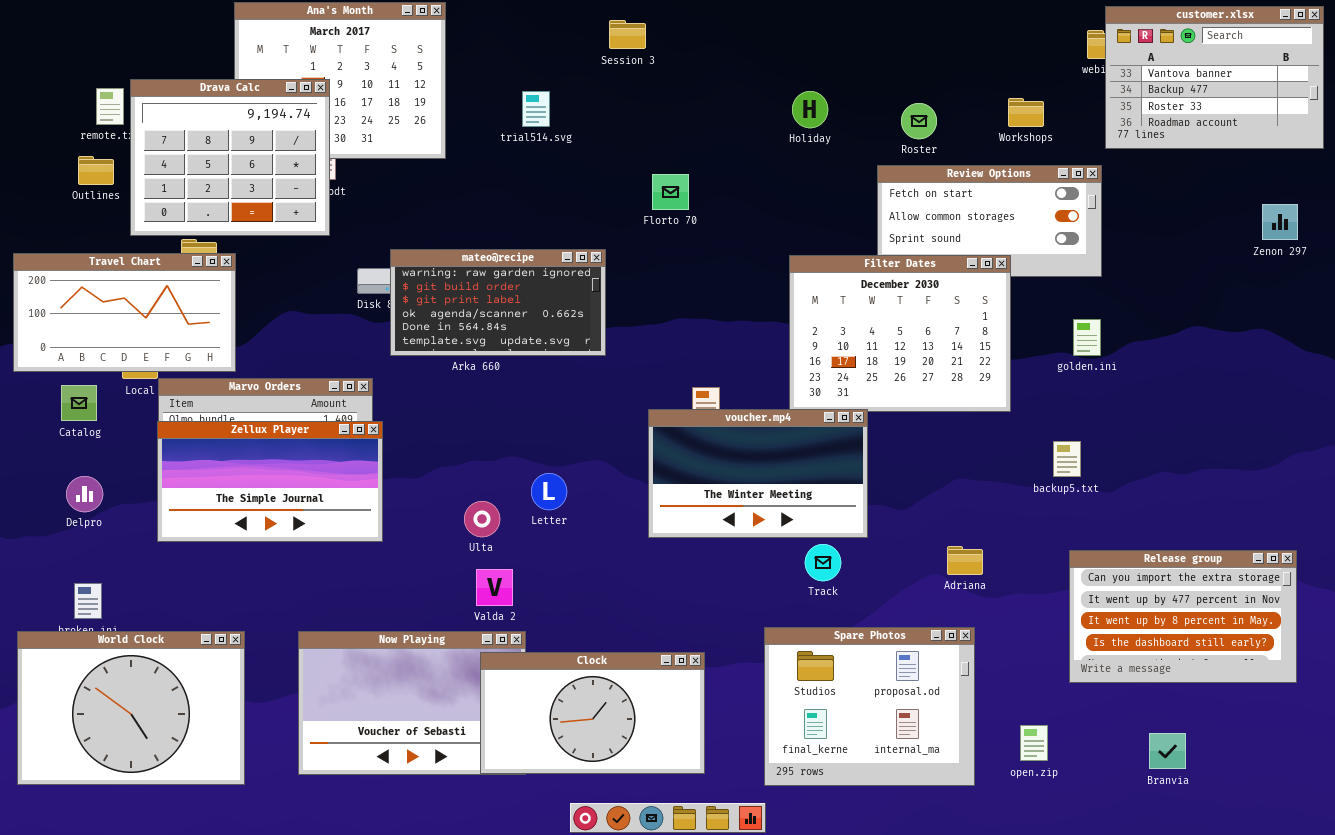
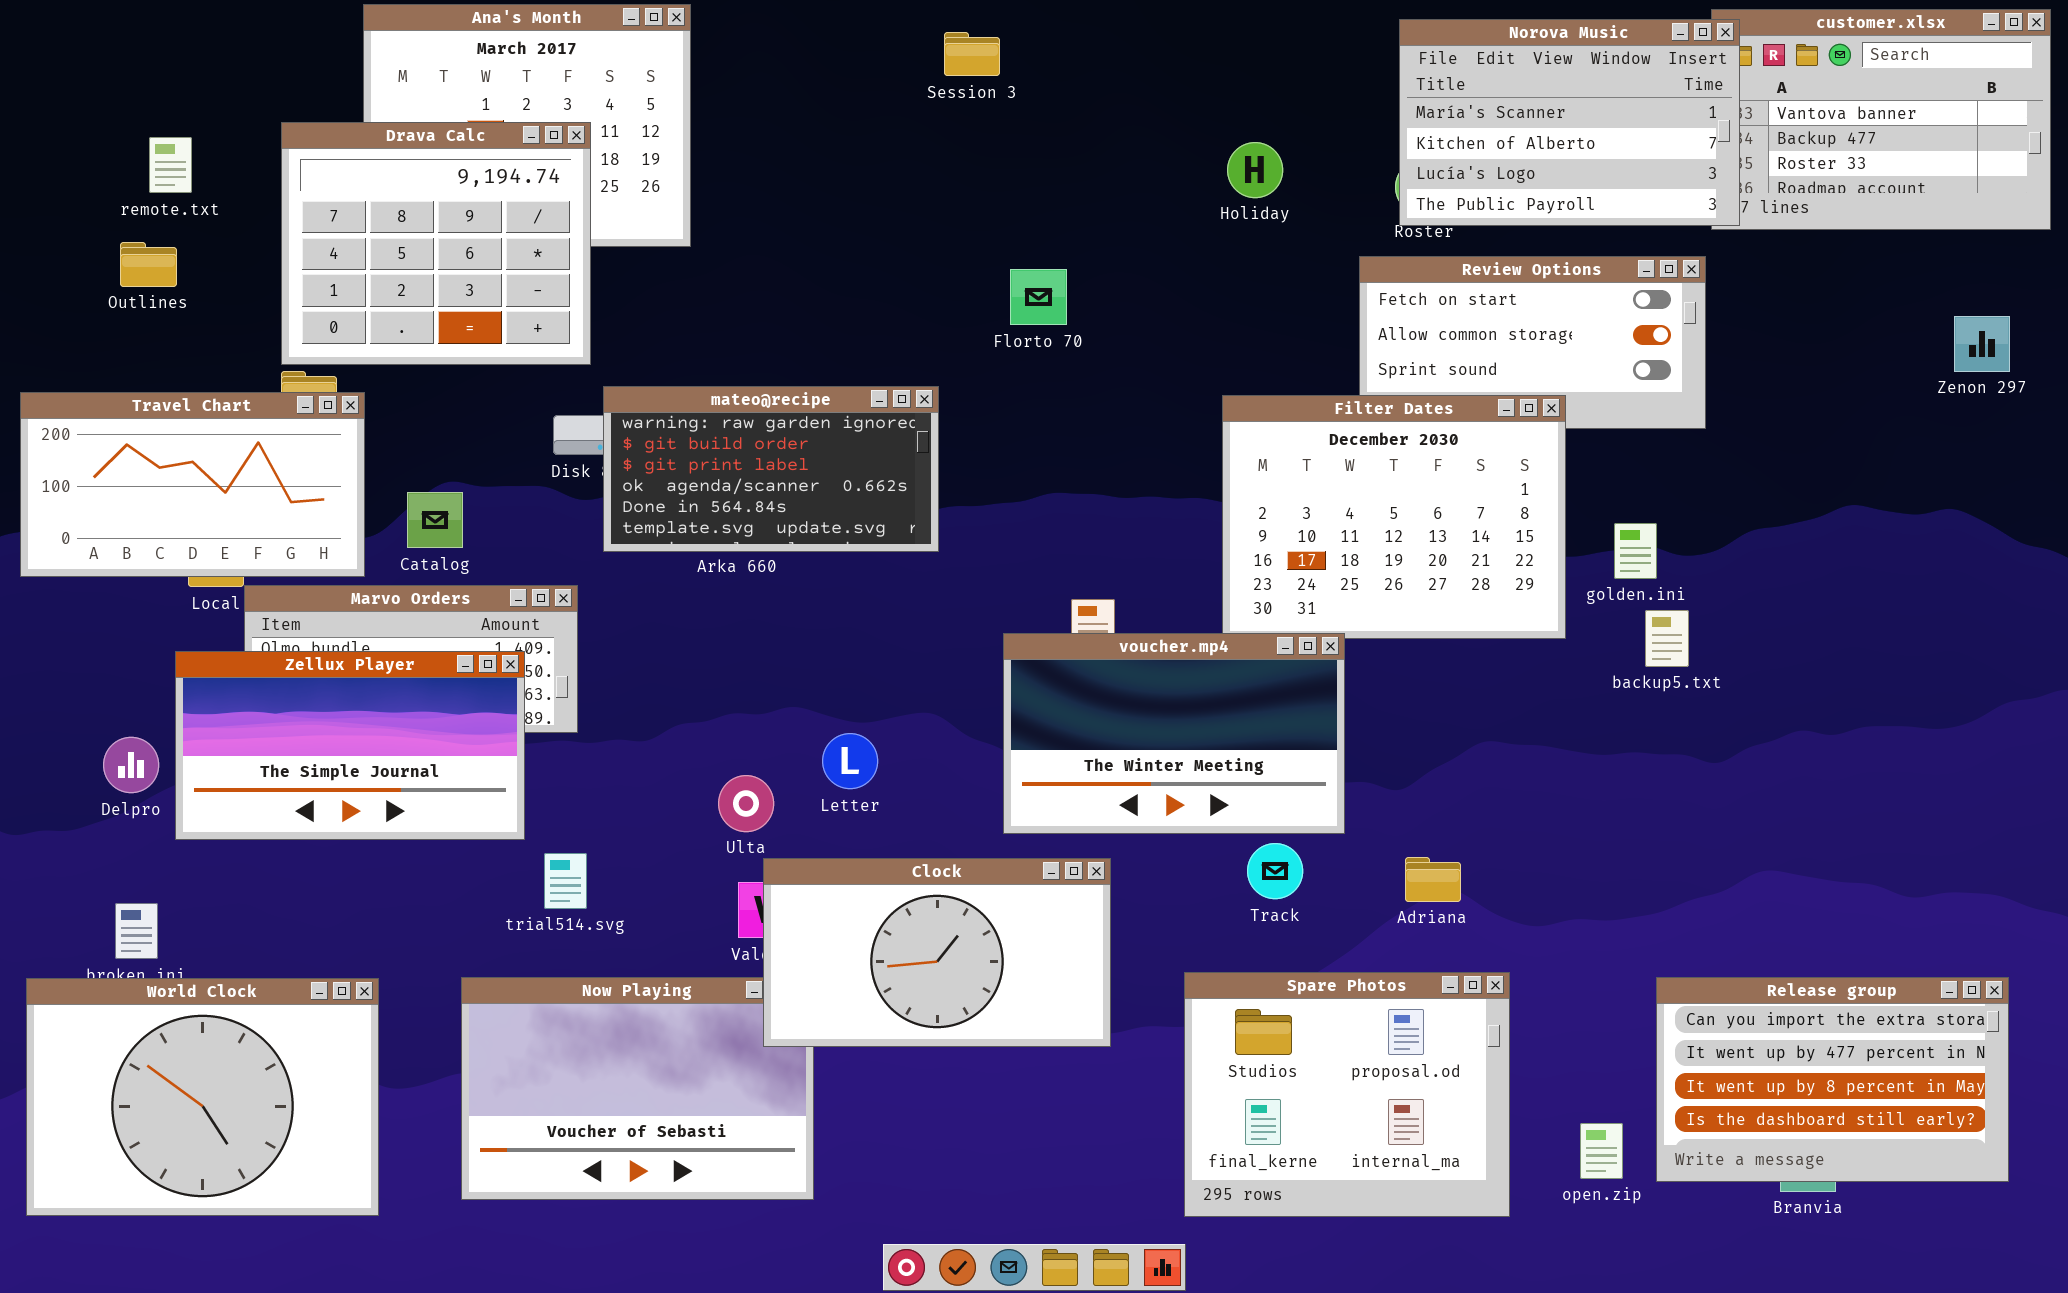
Norova Music: none -> [1399,19,1740,226], opened
Drava Calc: [130,79,330,236] -> [281,122,591,365], moved
trial514.svg: [522,91,550,127] -> [544,853,587,909], moved
golden.ini: [1073,319,1101,356] -> [1614,523,1657,579], moved
Catalog: [61,385,97,421] -> [407,492,463,548], moved
Zellux Player: [157,421,383,542] -> [175,651,525,840], moved
backup5.txt: [1053,441,1081,477] -> [1645,610,1689,667], moved
Adriana: [947,546,983,575] -> [1405,857,1461,902], moved
Release group: [1069,550,1297,683] -> [1656,977,2009,1182], moved
Clock: [480,652,705,774] -> [763,858,1111,1047], moved

